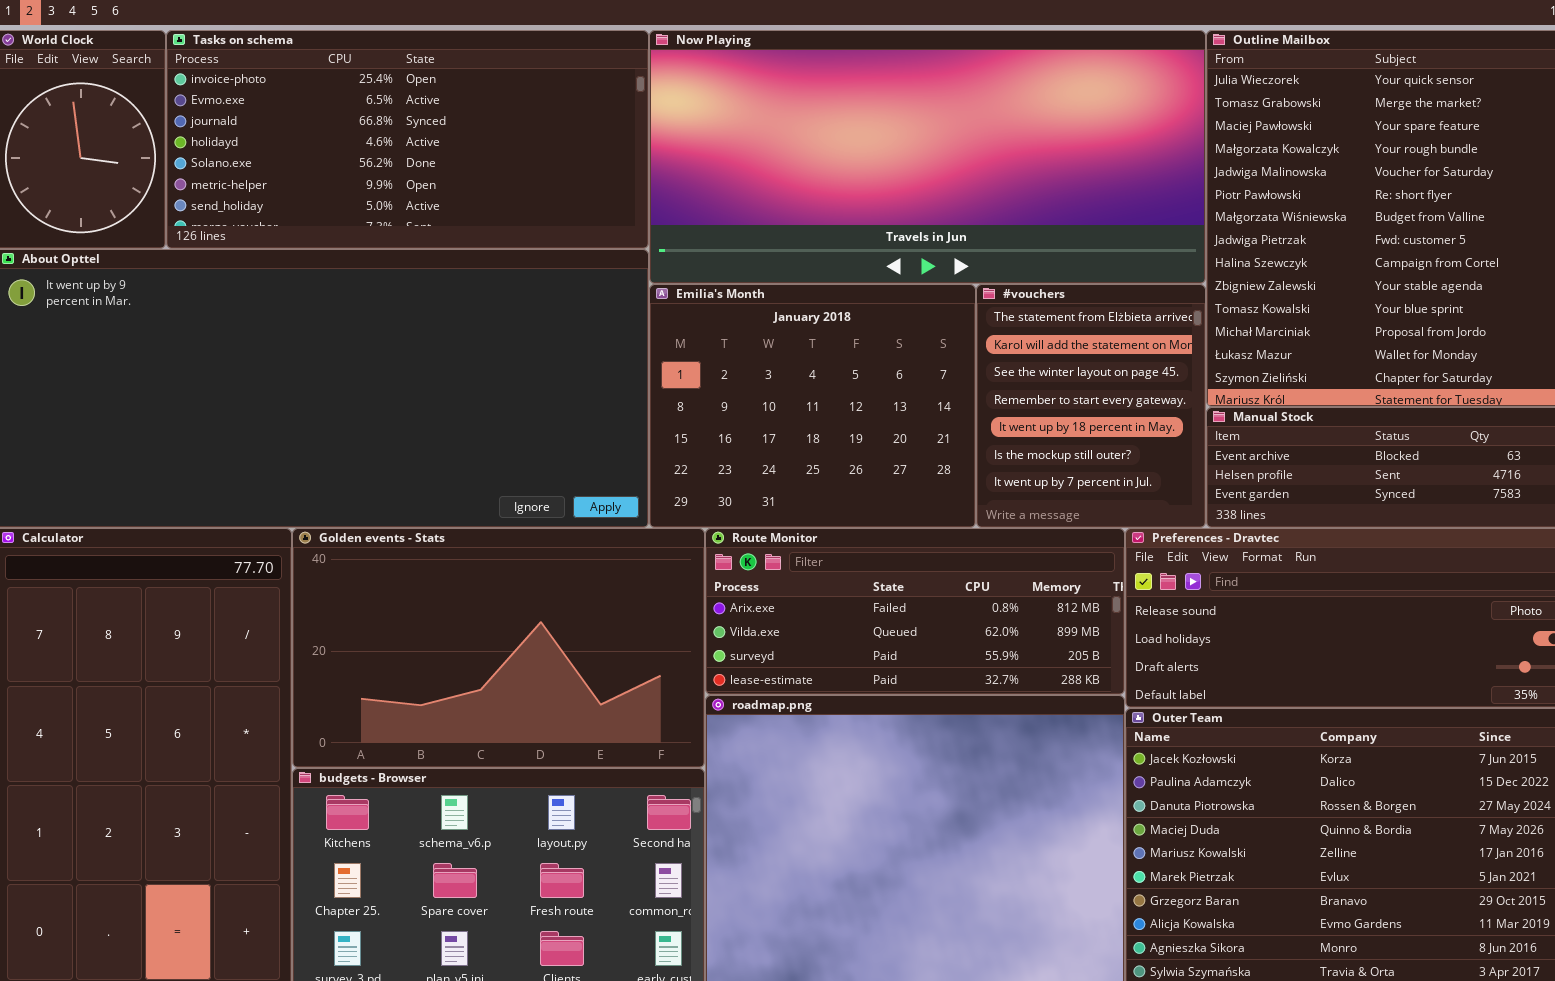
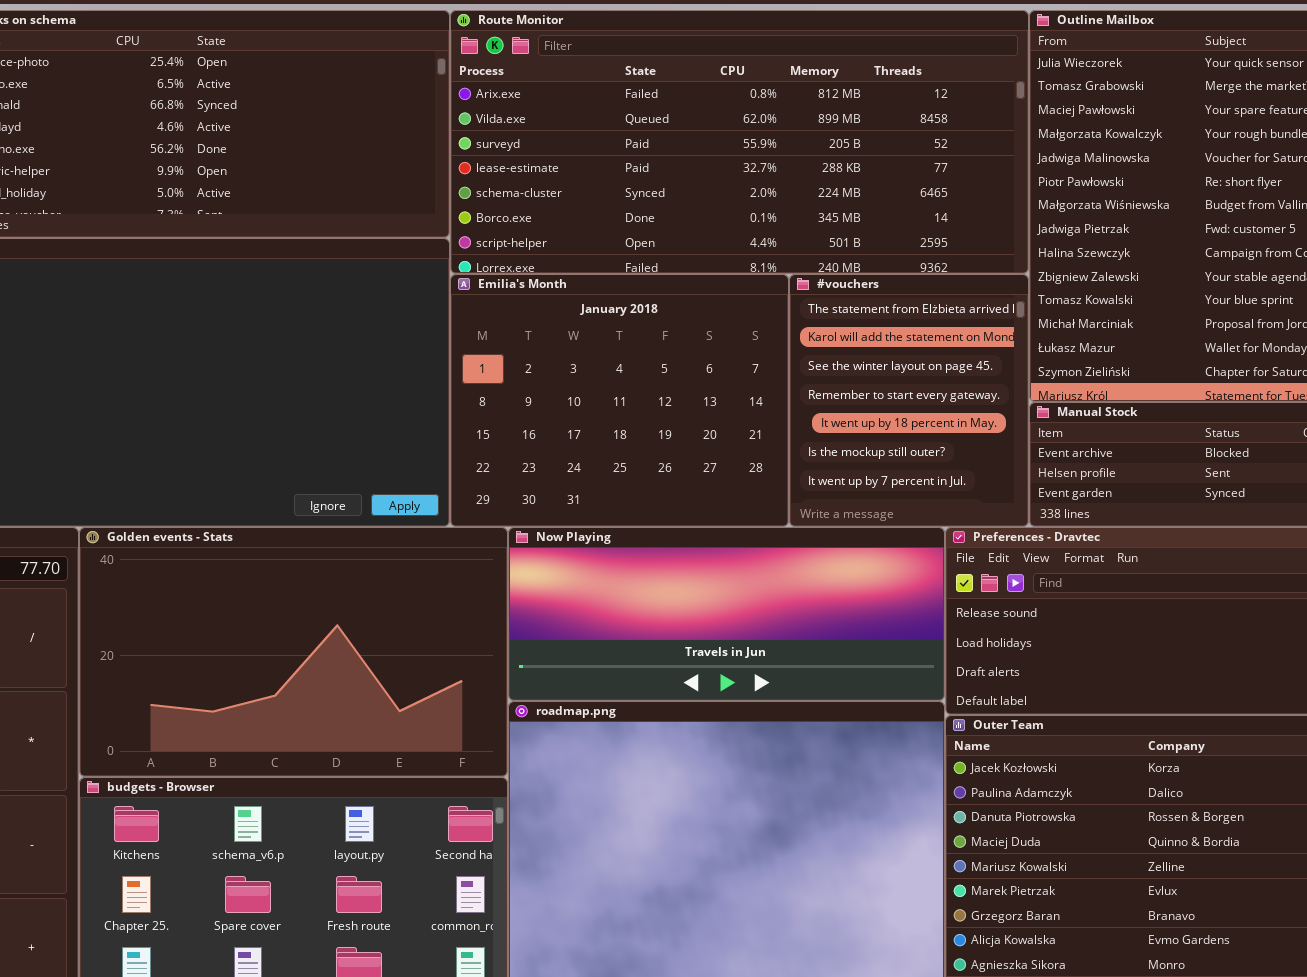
Now Playing: [649,30,1206,284] -> [508,527,945,701], moved, resized
Route Monitor: [705,528,1125,695] -> [450,10,1029,274], moved, resized

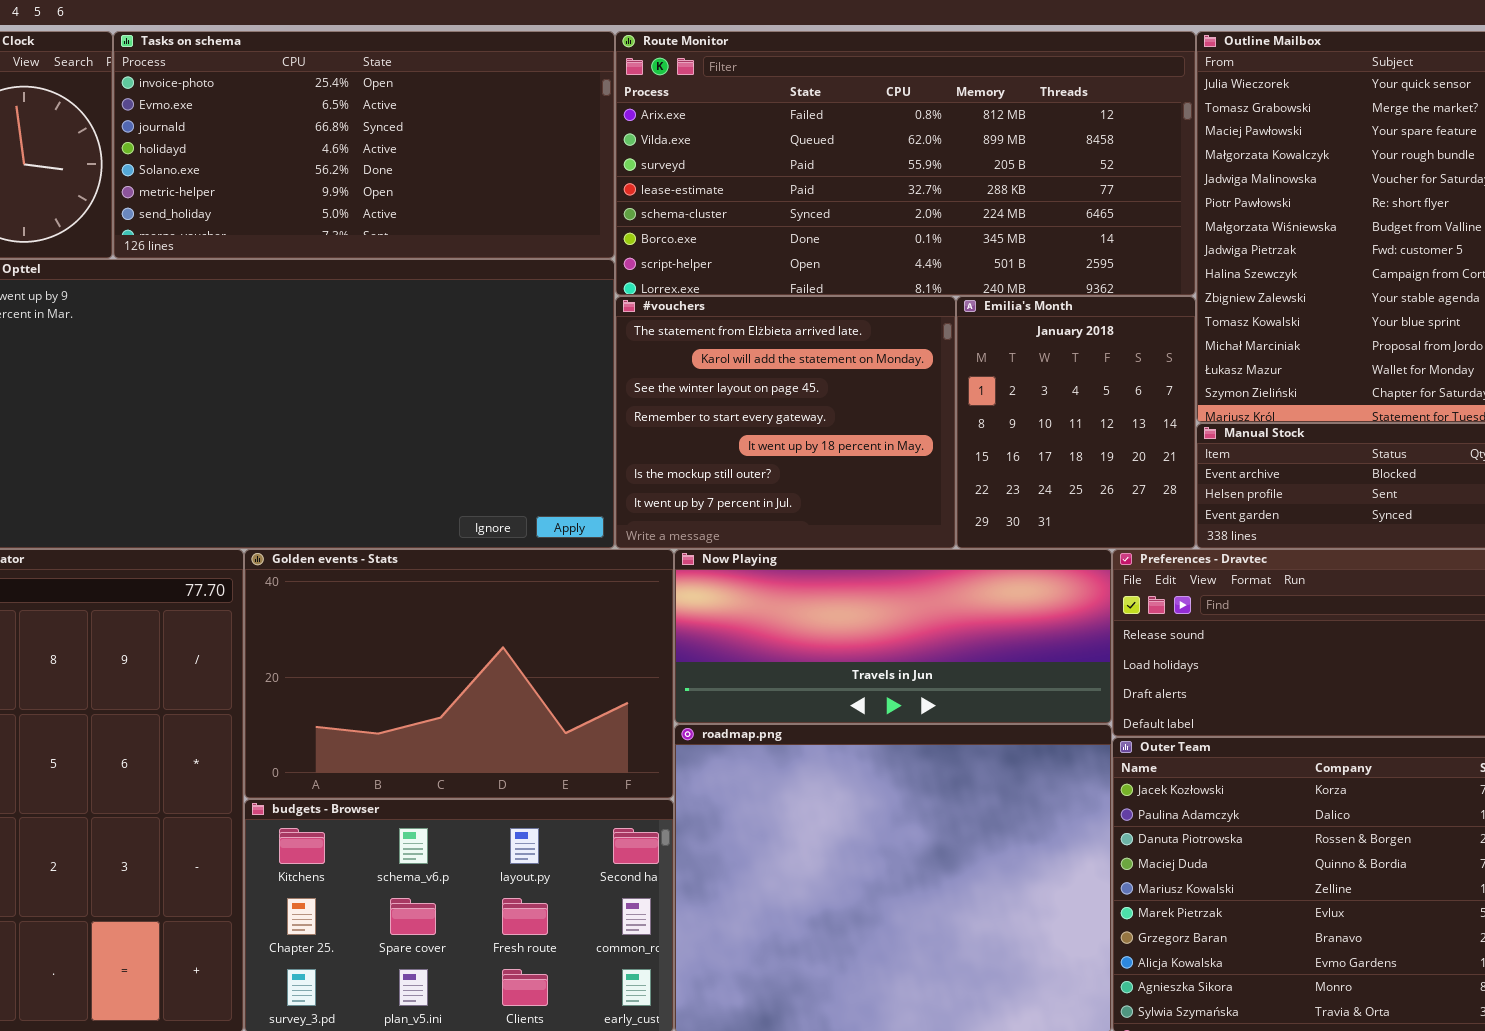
Emilia's Month: [450,274,789,527] -> [956,296,1196,549], moved, resized
#vouchers: [789,274,1029,527] -> [615,296,956,549], moved, resized

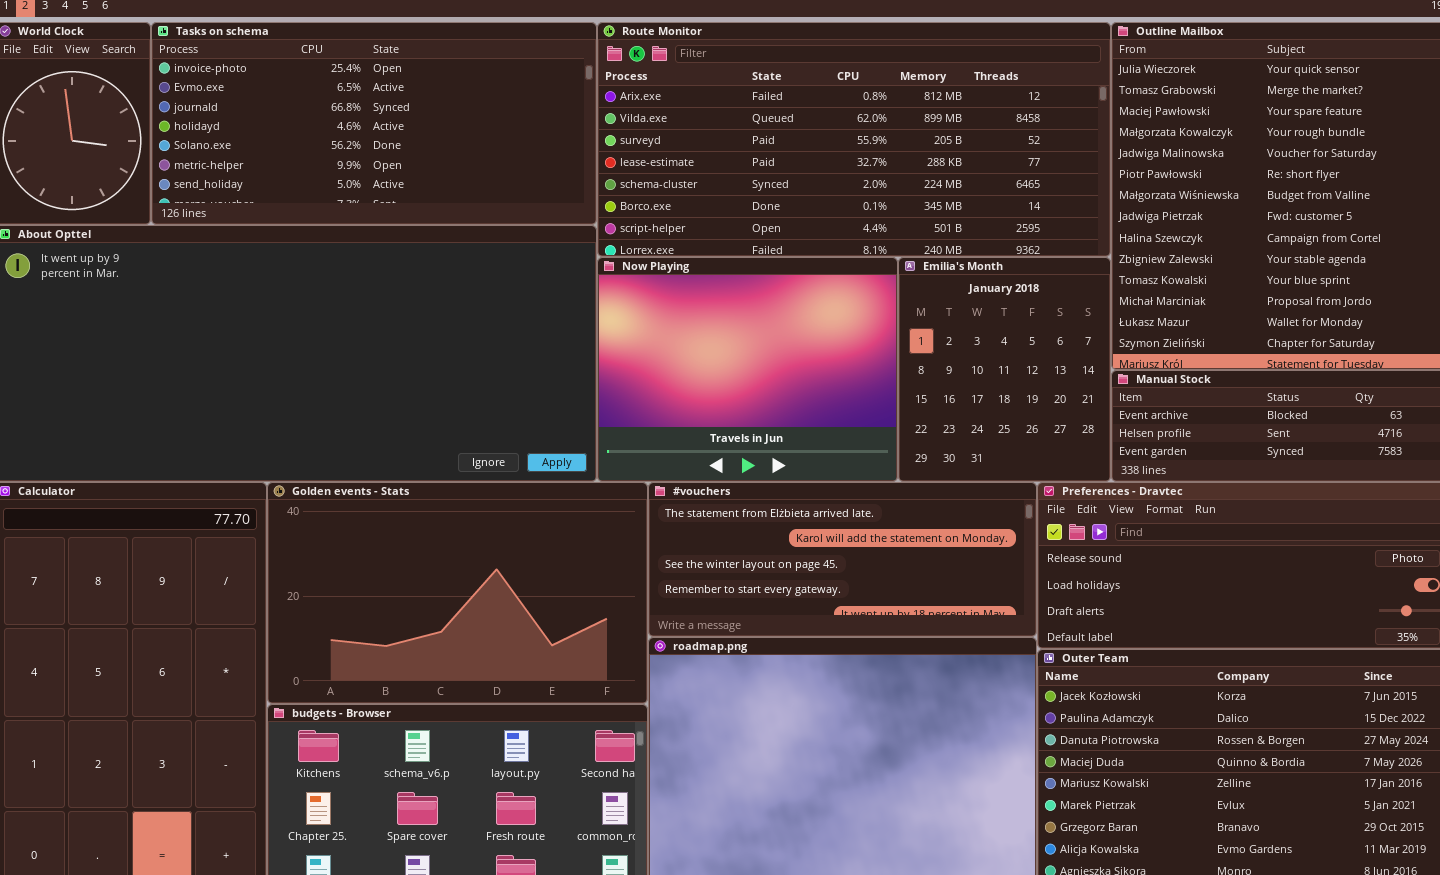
#vouchers: [615,296,956,549] -> [648,482,1037,637], moved, resized
Now Playing: [674,549,1112,724] -> [597,257,898,482], moved, resized

